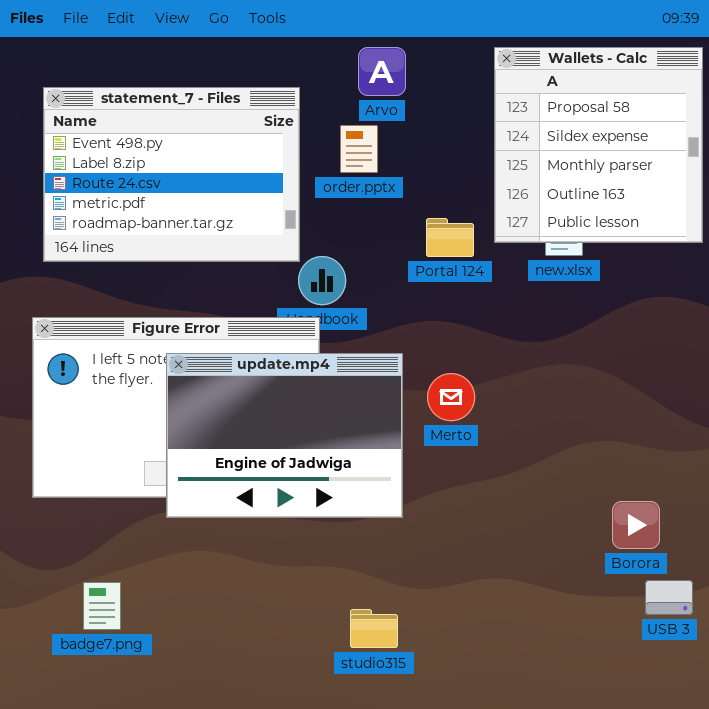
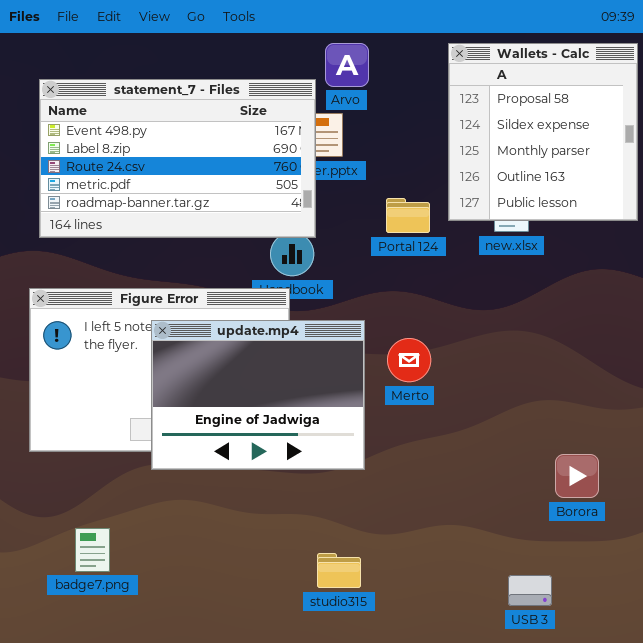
statement_7 - Files: [43,87,300,262] -> [39,79,316,238], resized
USB 3: [645,580,693,615] -> [508,575,552,606], moved

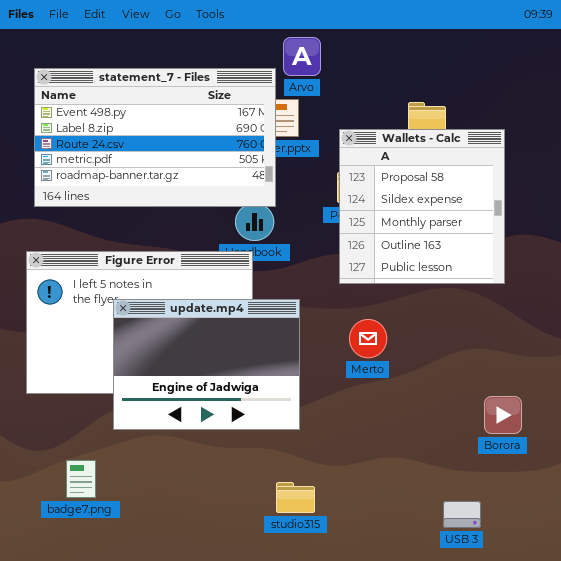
Wallets - Calc: [448,43,638,221] -> [339,129,505,284], moved
update.mp4: [151,320,365,470] -> [113,299,300,430], moved
Merto: [387,338,431,382] -> [349,319,387,358], moved

